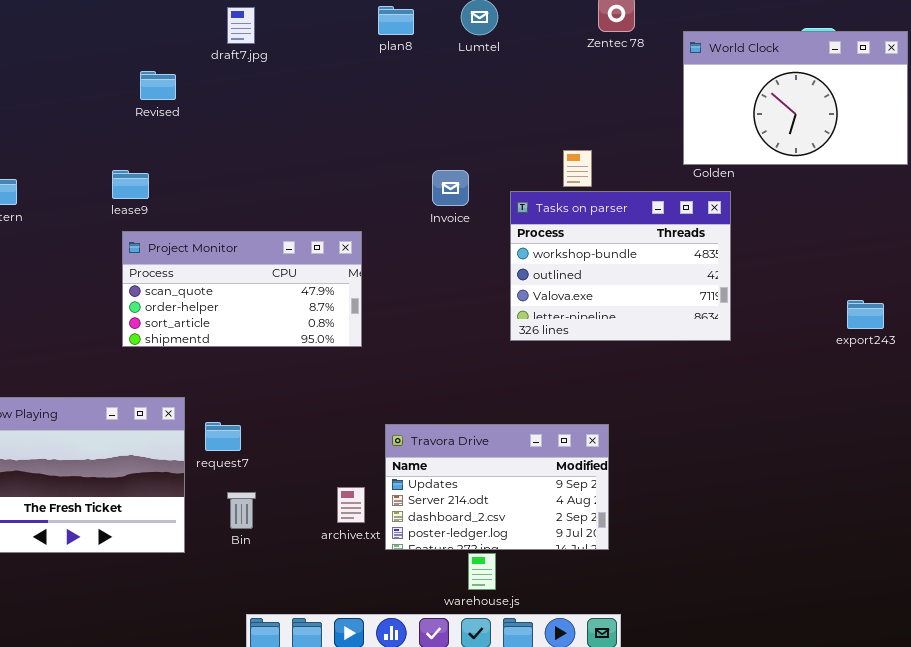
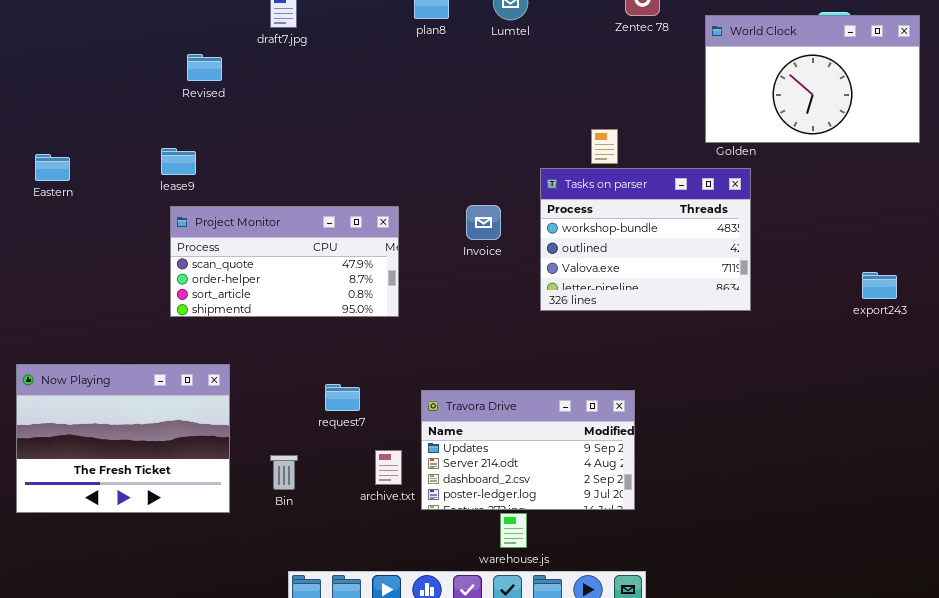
Invoice: [432,170,469,206] -> [466,205,501,240], moved
request7: [205,422,241,451] -> [325,384,360,411], moved

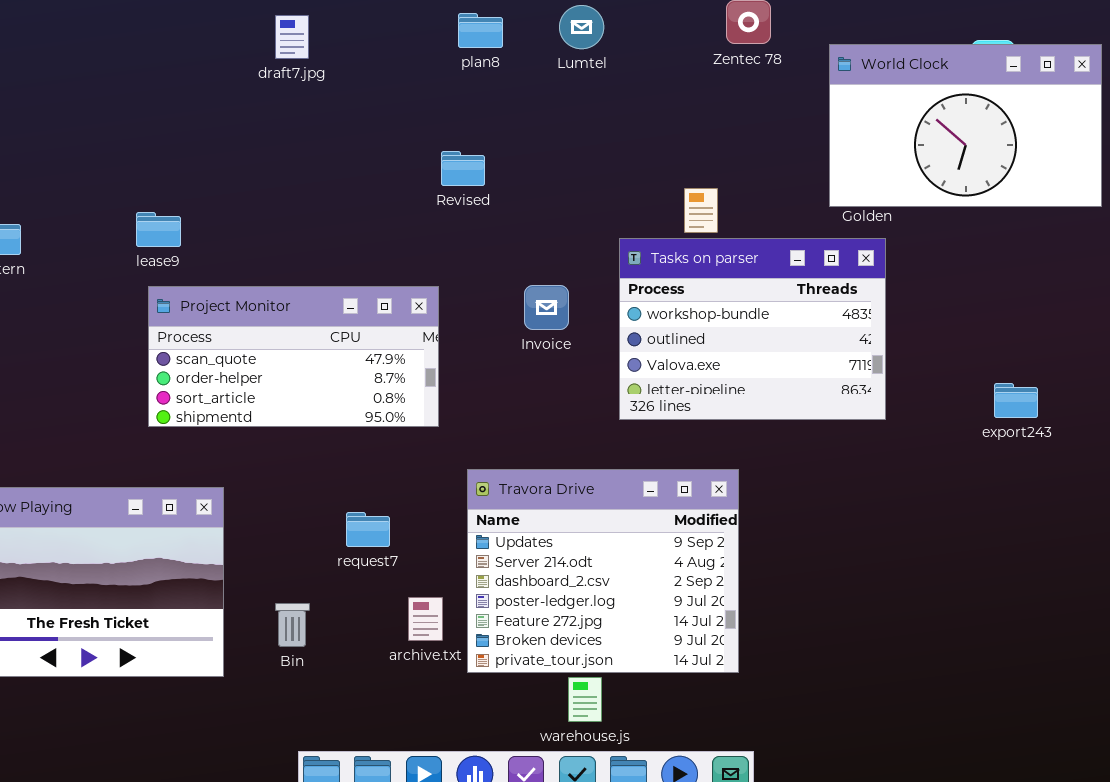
Revised: [187,54,222,81] -> [441,151,485,186], moved
export243: [862,272,897,299] -> [994,383,1038,418], moved
Travora Drive: [421,390,635,510] -> [467,469,739,673], resized

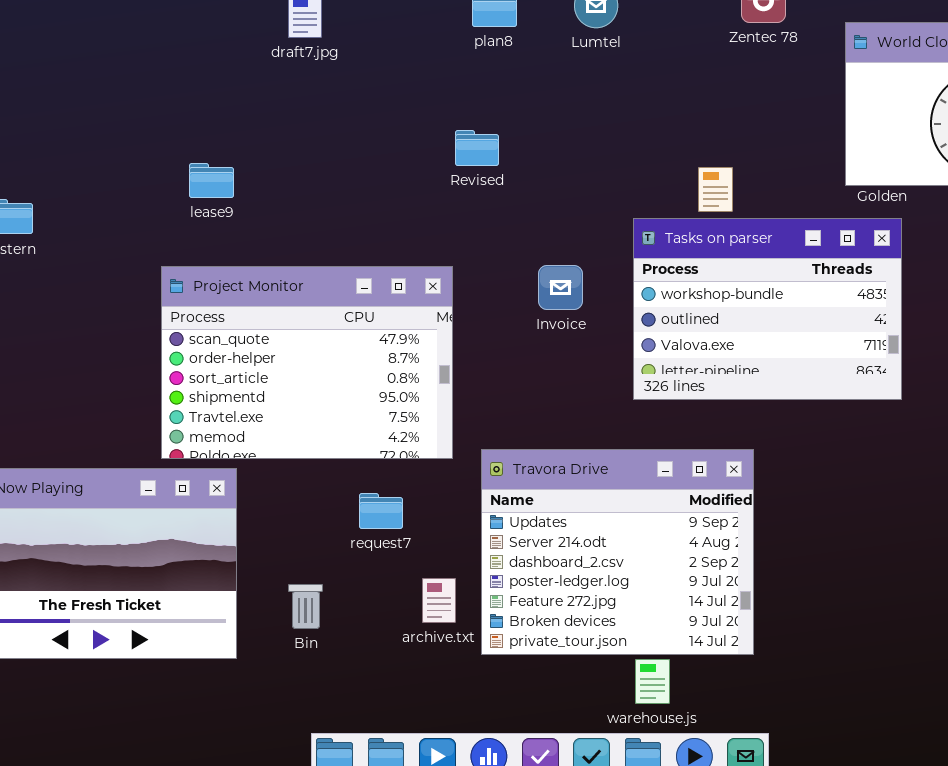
lease9: [136,212,181,247] -> [189,163,234,198], moved
Project Monitor: [148,286,439,427] -> [161,266,453,459], resized
warehouse.js: [568,677,602,722] -> [635,659,670,704], moved

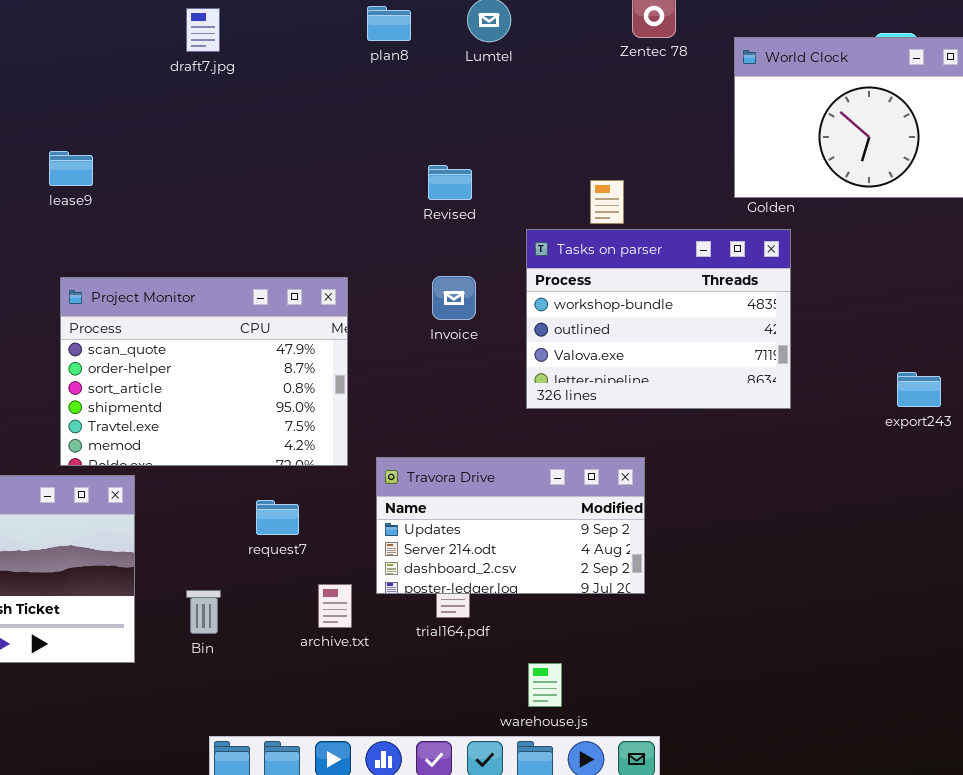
Revised: [455,130,499,166] -> [428,165,472,200], moved
lease9: [189,163,234,198] -> [49,151,93,186], moved
Travora Drive: [481,449,754,655] -> [376,457,645,594], resized

